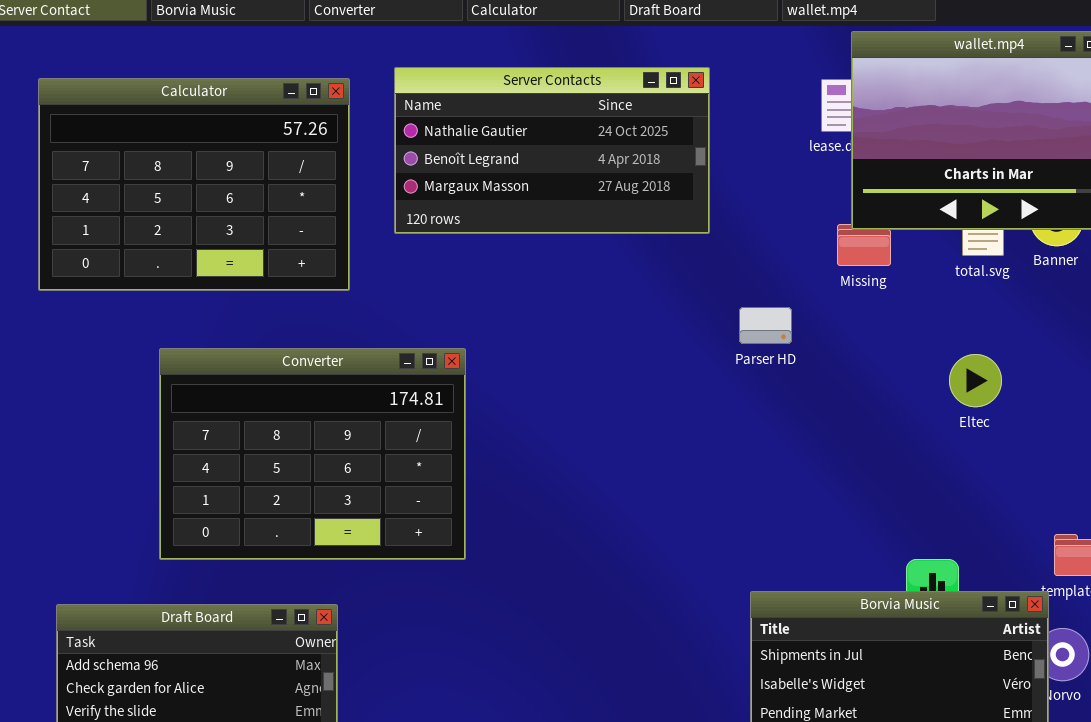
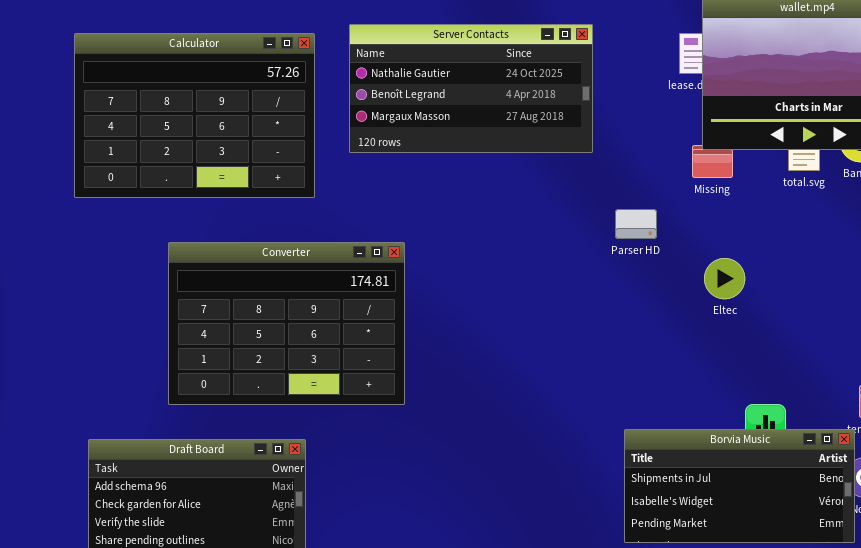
Eltec: [949,354,1002,407] -> [704,258,745,299], moved

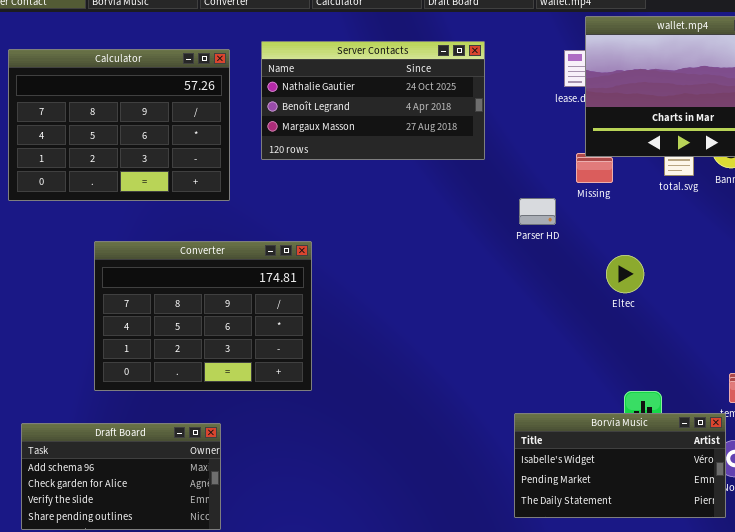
Parser HD: [615,209,657,239] -> [519,198,556,225], moved
Eltec: [704,258,745,299] -> [606,255,644,293], moved
Borvia Music: [624,429,855,543] -> [514,413,726,518], scrolled down 1 row

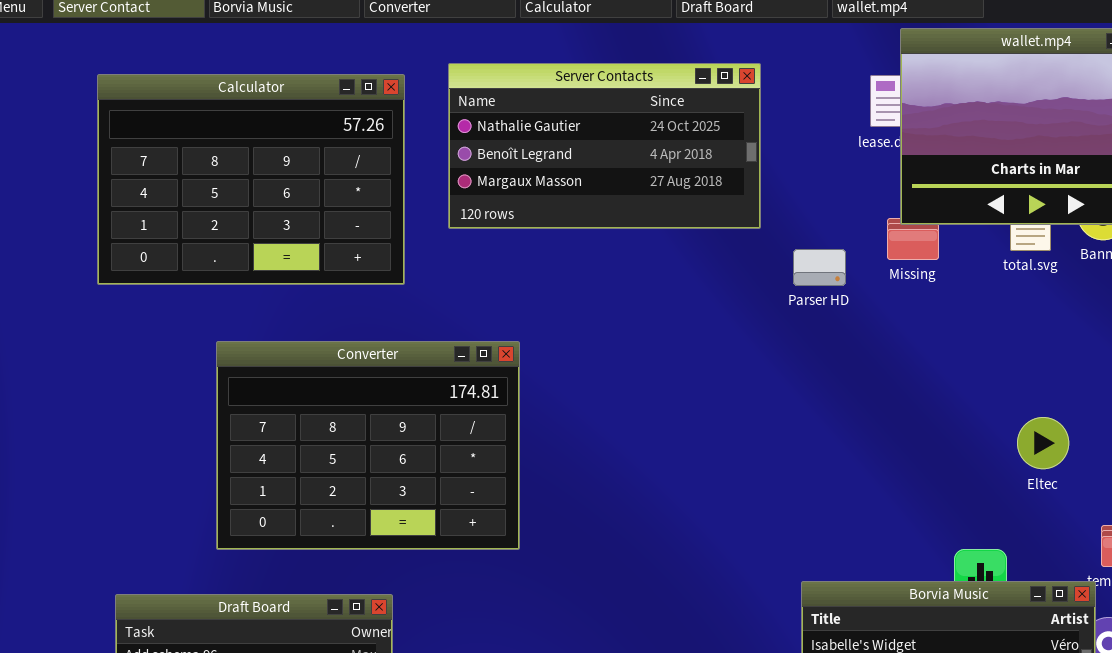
Parser HD: [519,198,556,225] -> [793,249,846,286], moved
Eltec: [606,255,644,293] -> [1017,417,1069,469], moved

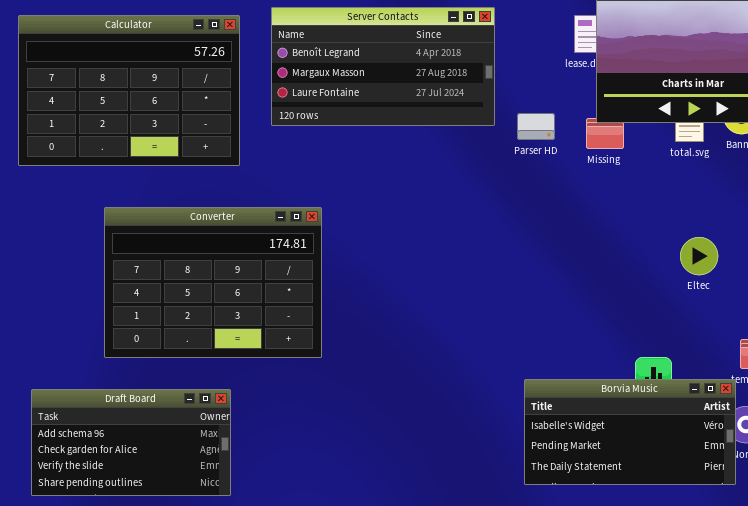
Server Contacts: [448,63,761,229] -> [271,7,495,126], scrolled down 1 row
Parser HD: [793,249,846,286] -> [517,113,555,140], moved
Eltec: [1017,417,1069,469] -> [680,237,718,275], moved

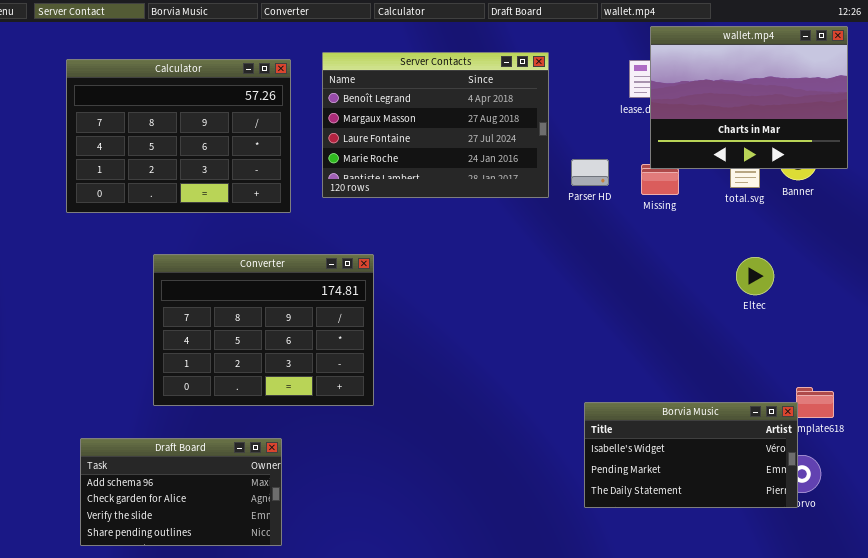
Server Contacts: [271,7,495,126] -> [322,52,549,198], resized
Eltec: [680,237,718,275] -> [736,257,774,295], moved
Borvia Music: [524,379,736,485] -> [584,402,798,508], moved

